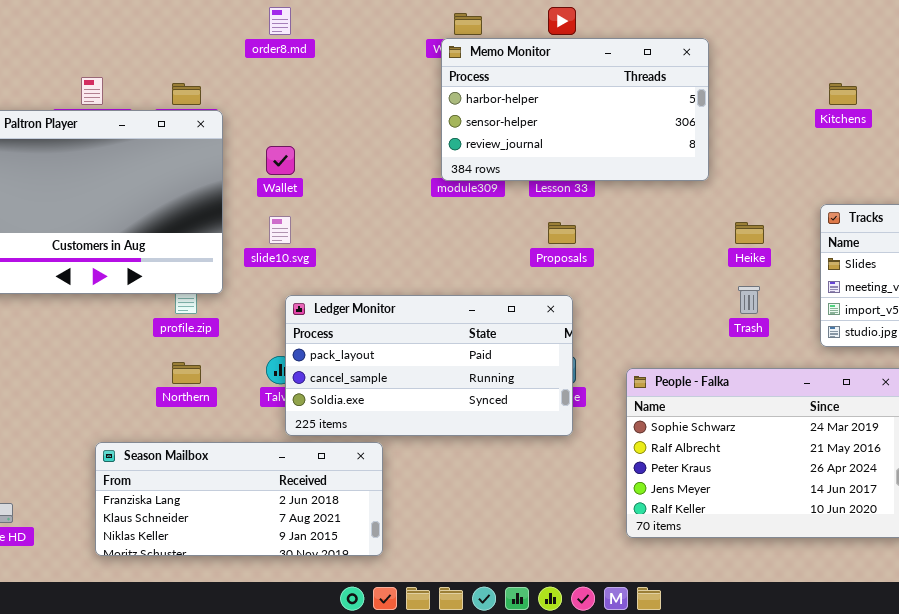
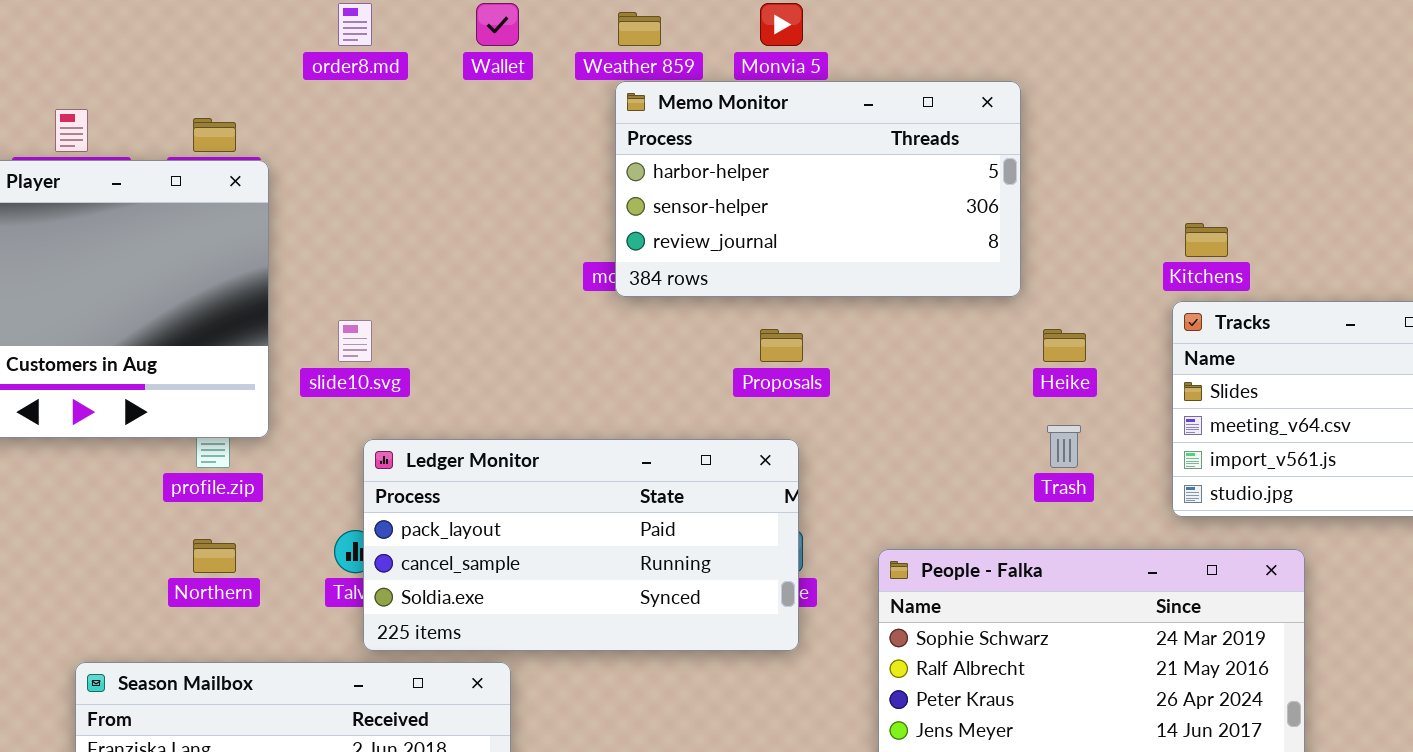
Memo Monitor: [441,38,709,181] -> [615,81,1021,297], moved
Kitchens: [829,83,857,105] -> [1185,223,1228,257], moved
Wallet: [266,146,295,175] -> [476,3,519,46], moved

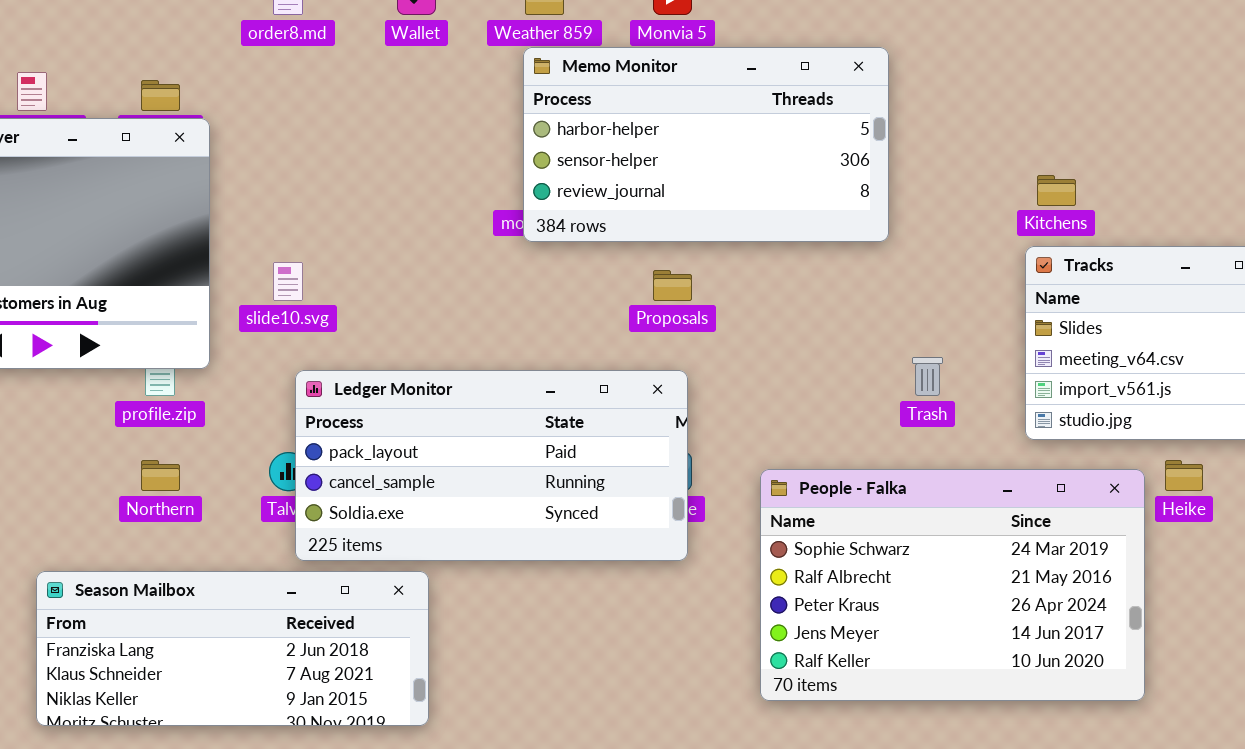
Heike: [1043,329,1086,362] -> [1165,460,1203,491], moved

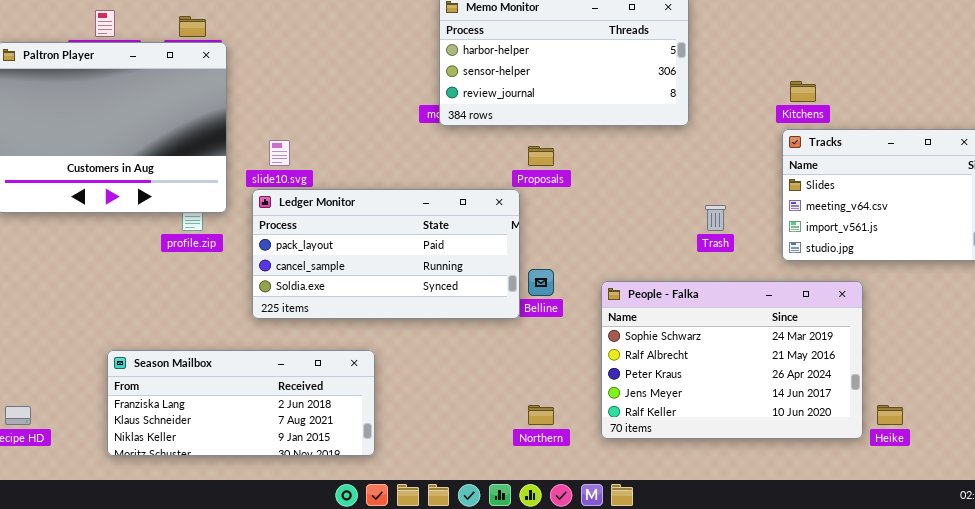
Ledger Monitor: [295,370,688,561] -> [252,189,520,319], moved
Northern: [141,460,180,491] -> [528,405,554,425], moved
Heike: [1165,460,1203,491] -> [877,405,903,425], moved

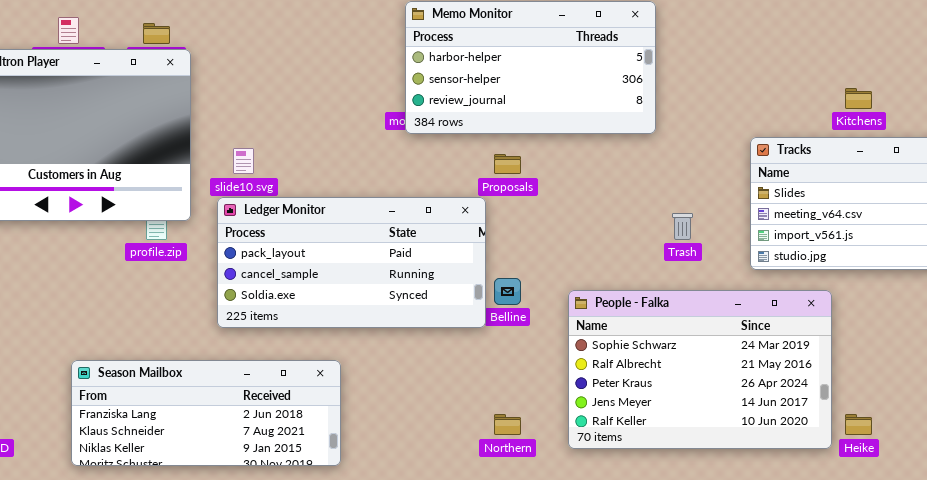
Kitchens: [790,81,816,102] -> [845,88,872,109], moved

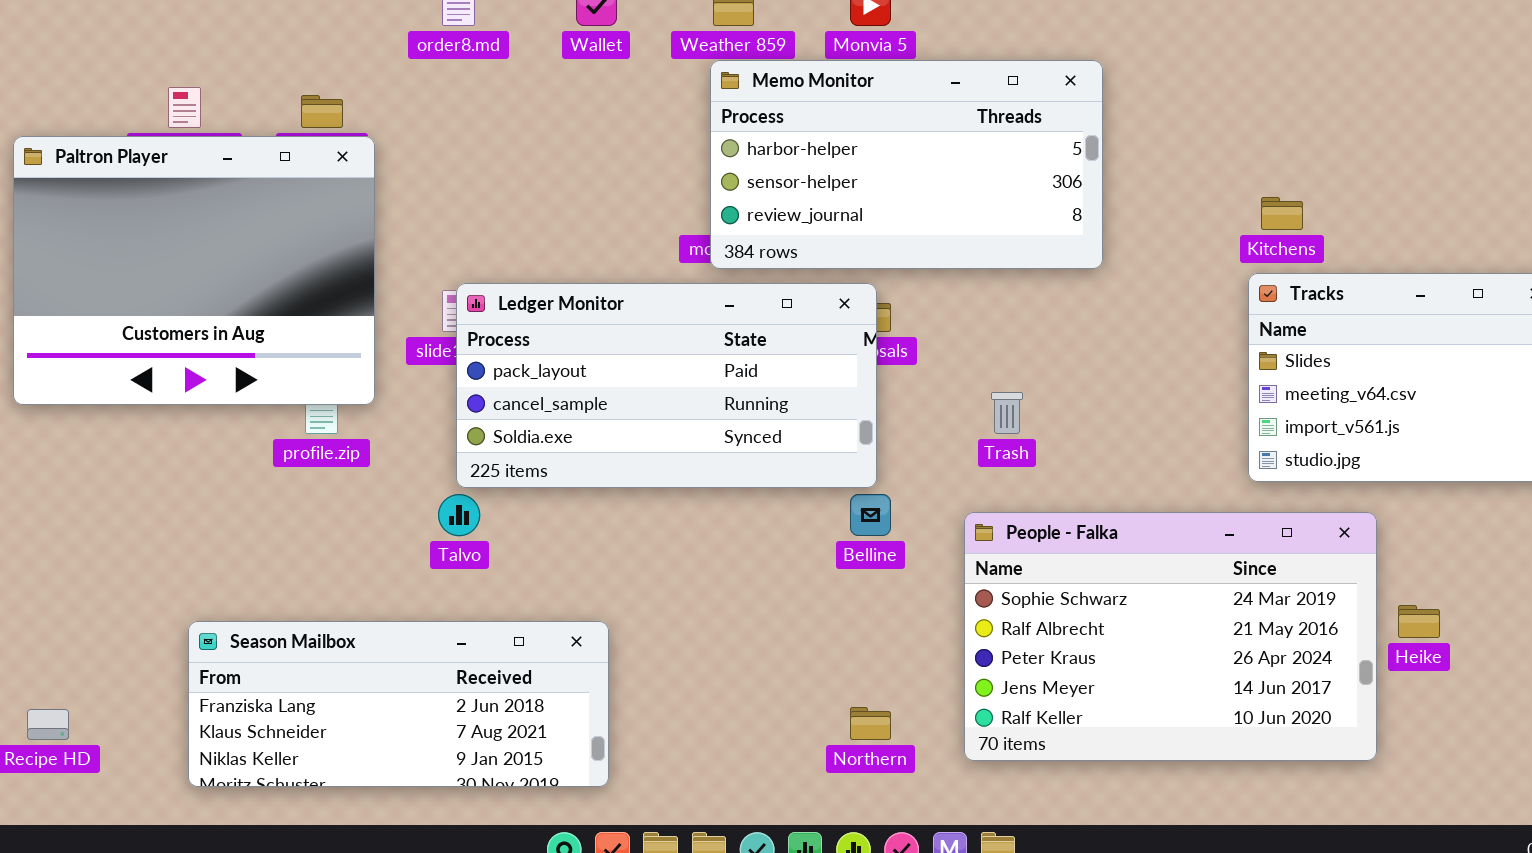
Kitchens: [845,88,872,109] -> [1261,197,1303,230], moved
Ledger Monitor: [217,197,486,328] -> [456,283,877,488], moved
Trash: [672,213,693,240] -> [991,392,1023,434], moved
Heike: [845,414,872,435] -> [1398,605,1440,638], moved

